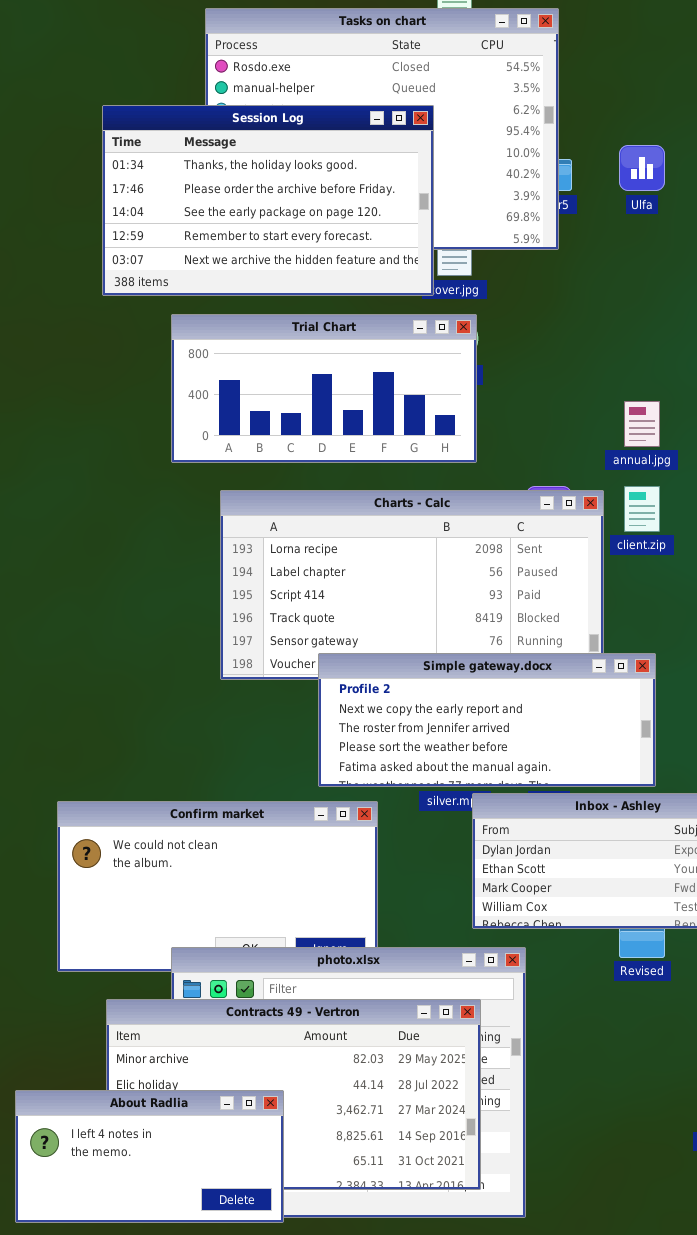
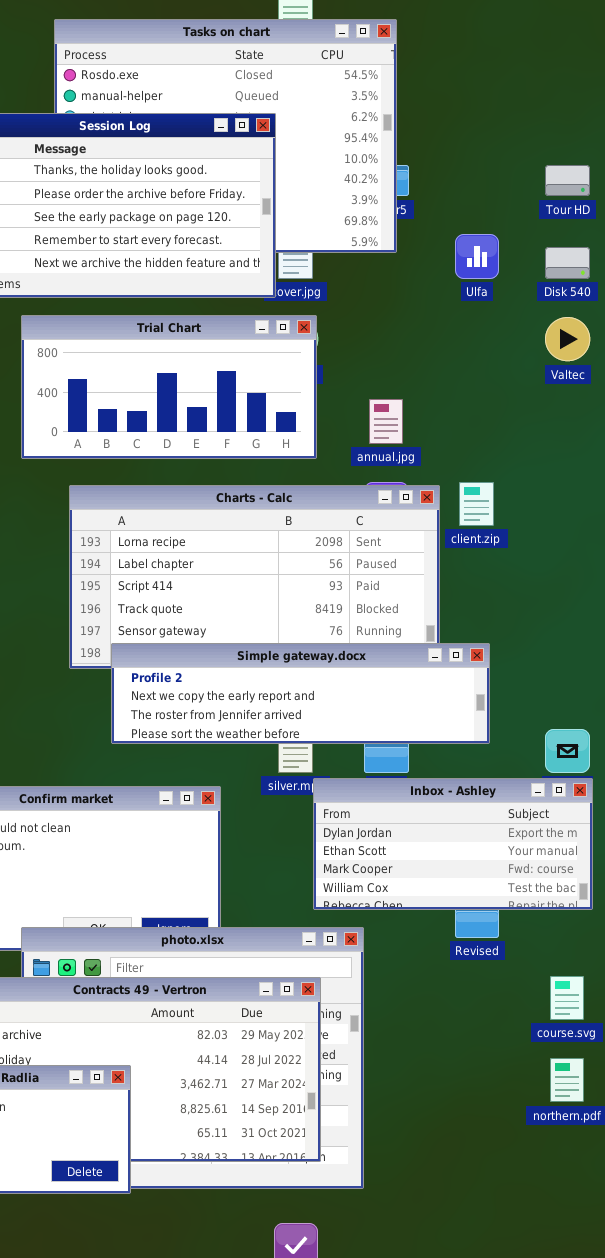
Ulfa: [619,145,665,191] -> [455,234,499,279], moved
annual.jpg: [624,401,660,447] -> [369,399,403,444], moved
Simple gateway.docx: [318,653,656,787] -> [111,643,490,744], resized

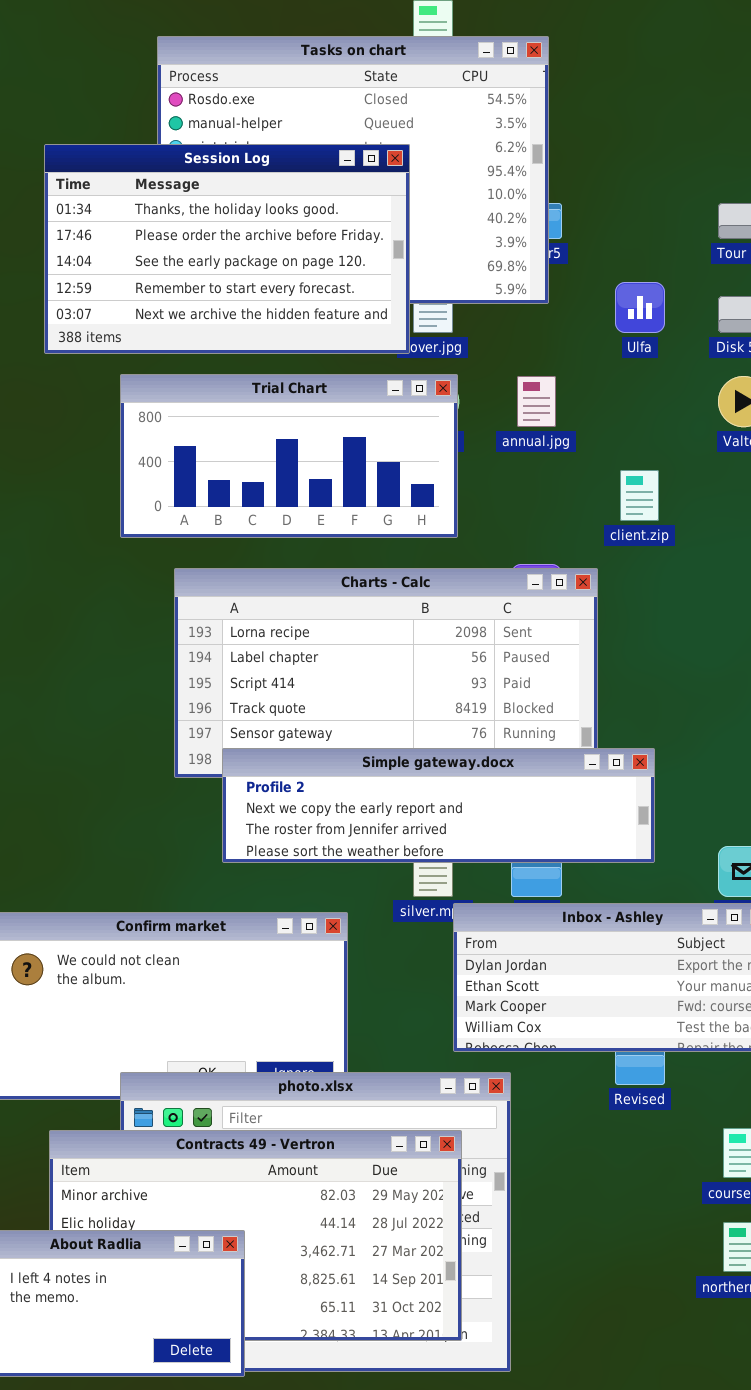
annual.jpg: [369,399,403,444] -> [517,376,556,427], moved
client.zip: [459,482,494,526] -> [620,470,659,521], moved

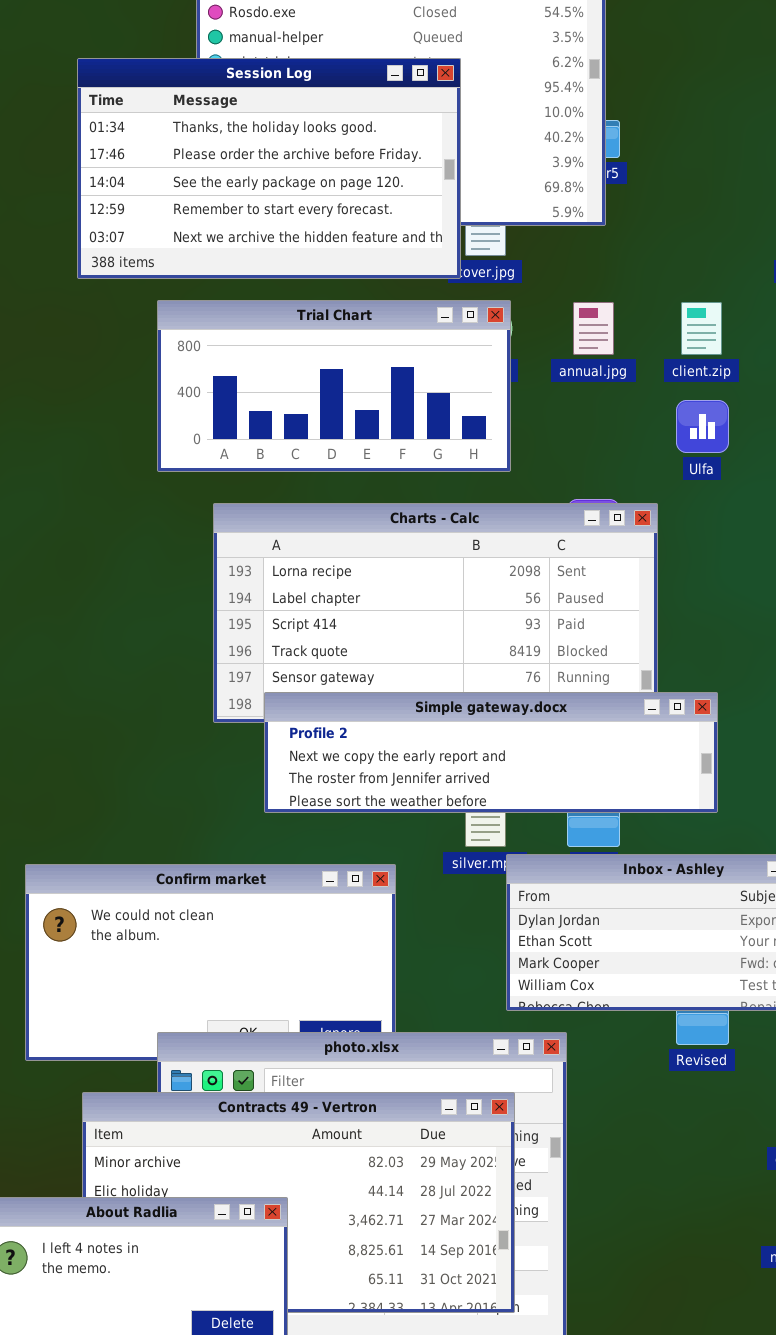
Ulfa: [615,282,665,333] -> [676,400,729,453], moved
client.zip: [620,470,659,521] -> [681,302,722,355], moved

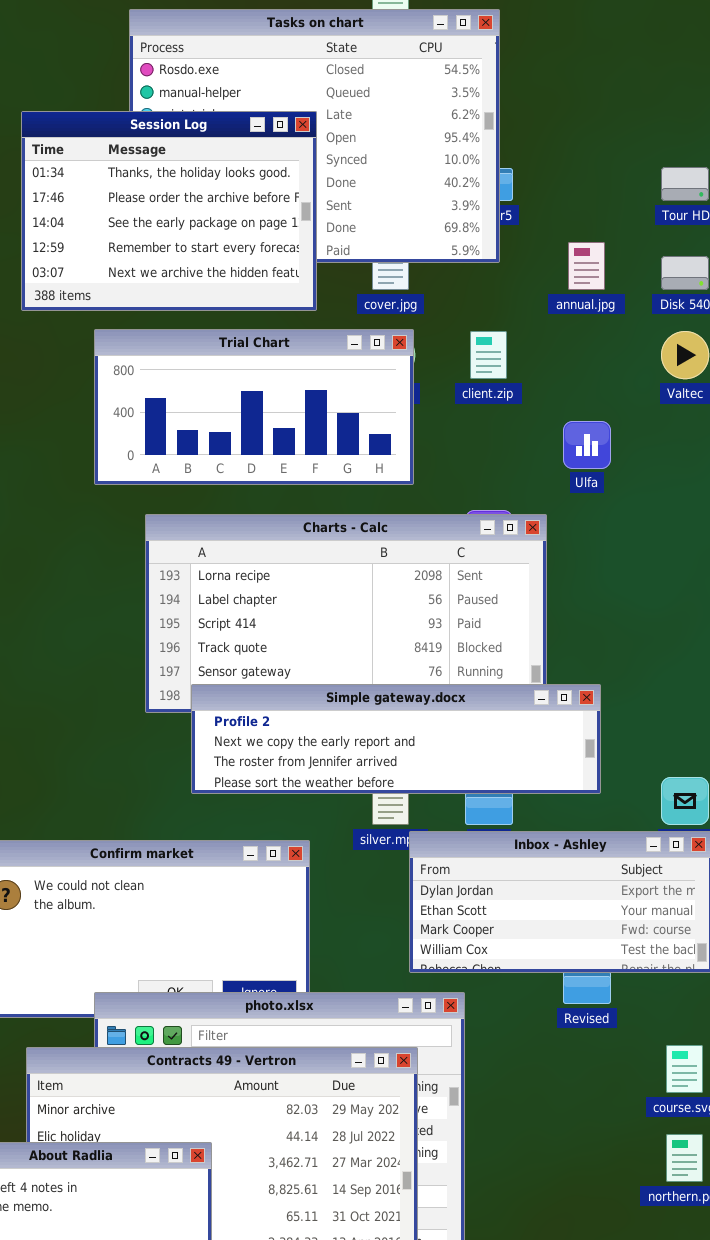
Session Log: [77,58,461,279] -> [21,111,317,311], resized
annual.jpg: [573,302,614,355] -> [568,242,605,290], moved
client.zip: [681,302,722,355] -> [470,331,507,379], moved

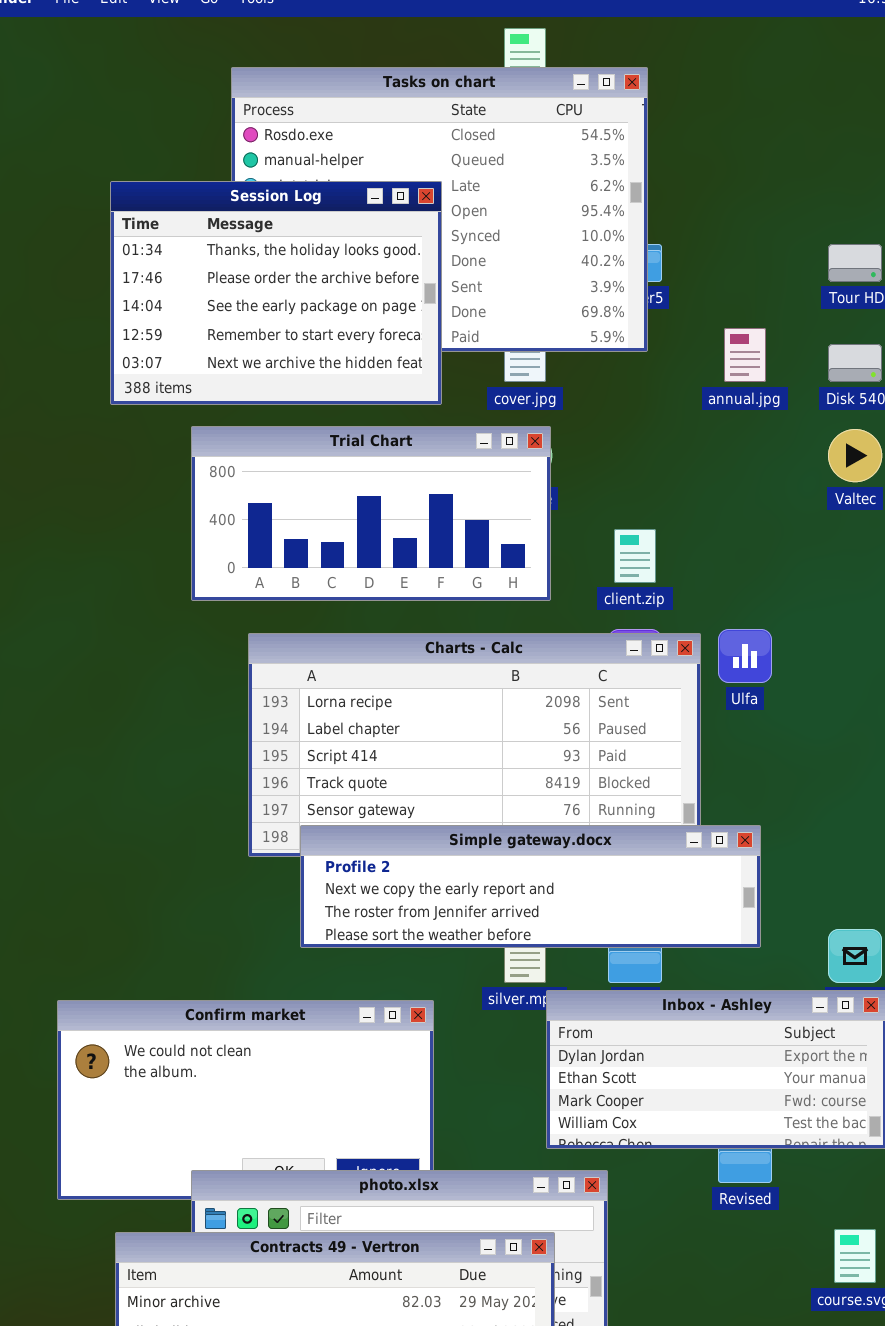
client.zip: [470,331,507,379] -> [614,529,656,583], moved
Ulfa: [563,421,611,469] -> [718,629,772,683], moved

